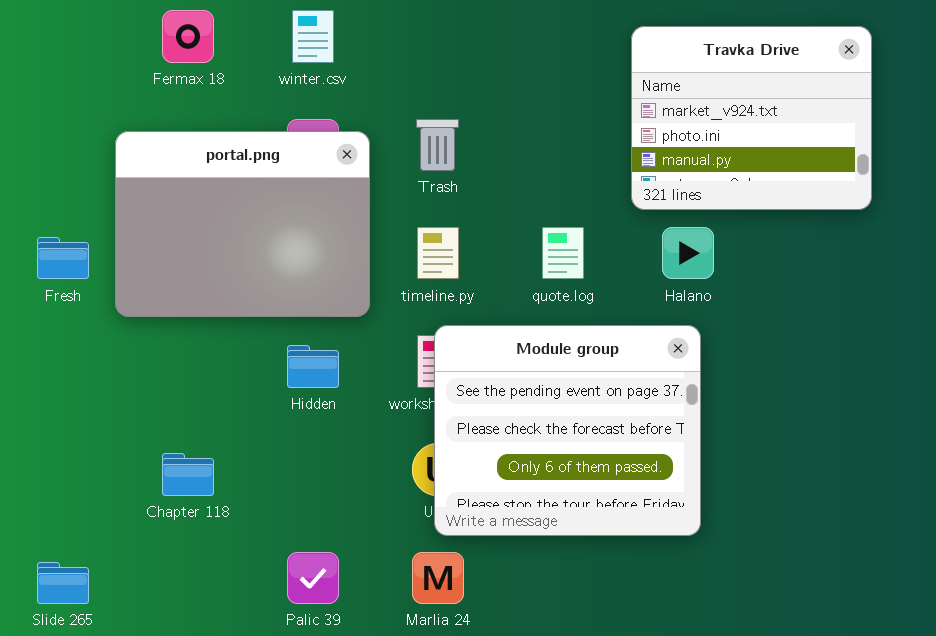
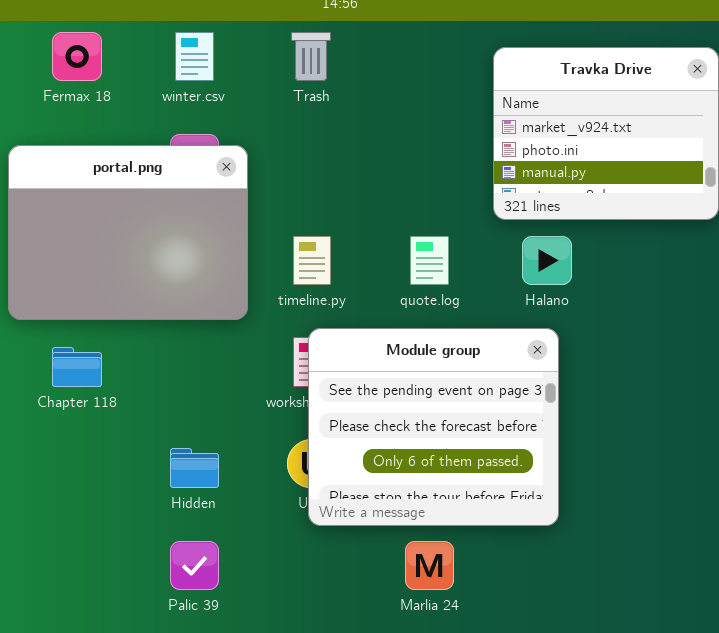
Trash: [416,119,459,171] -> [291,32,331,81], moved
Hidden: [287,345,339,388] -> [170,448,219,488], moved
Chapter 118: [162,453,214,496] -> [52,347,102,387], moved
Marlia 24: [412,552,464,604] -> [405,541,454,590], moved

